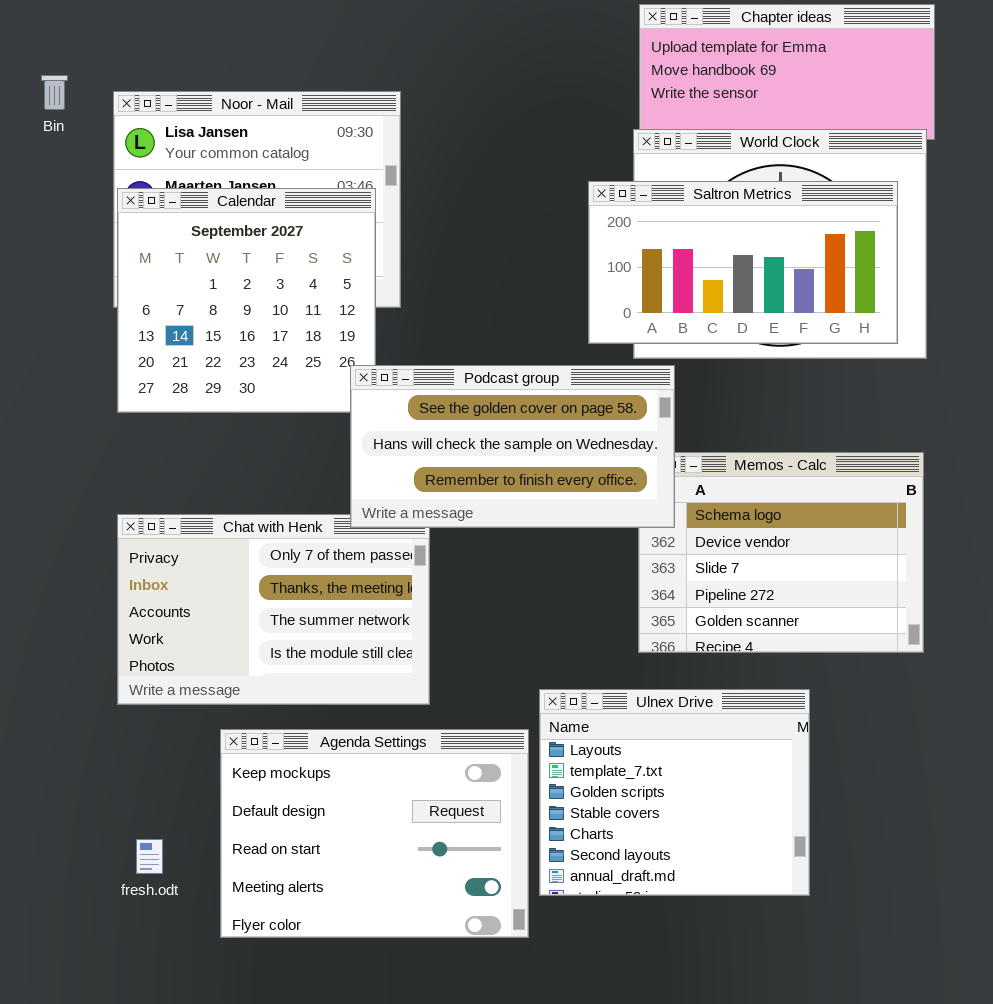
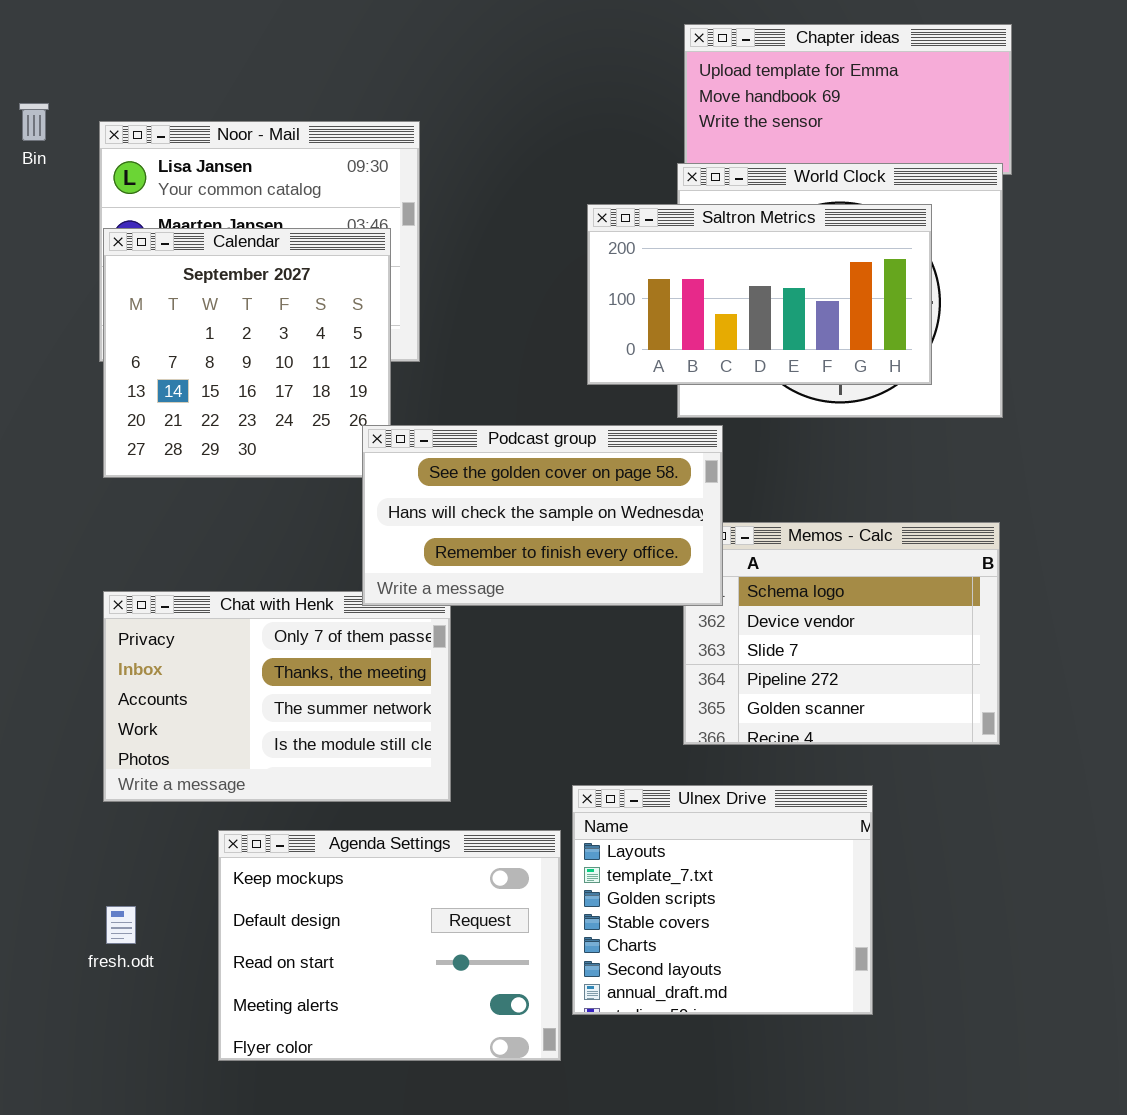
Saltron Metrics: [588,181,898,344] -> [587,204,932,385], moved
fresh.odt: [136,839,163,874] -> [106,906,136,944], moved

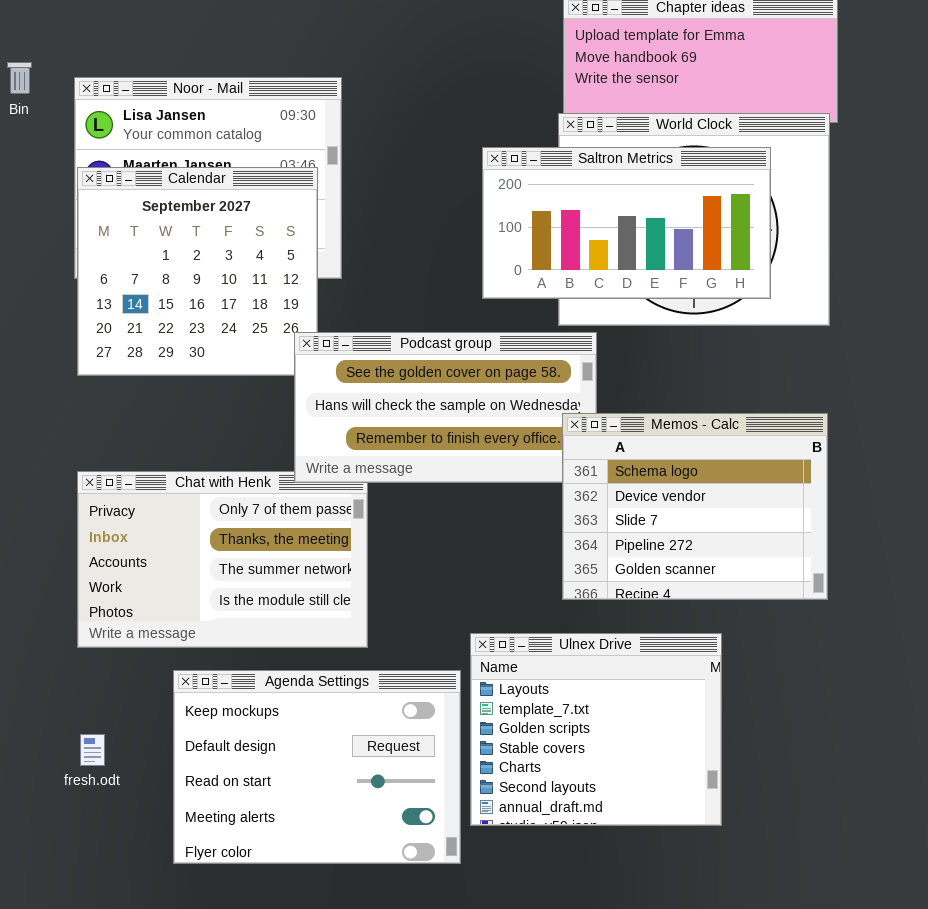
Memos - Calc: [683,522,1000,745] -> [562,413,828,600], raised

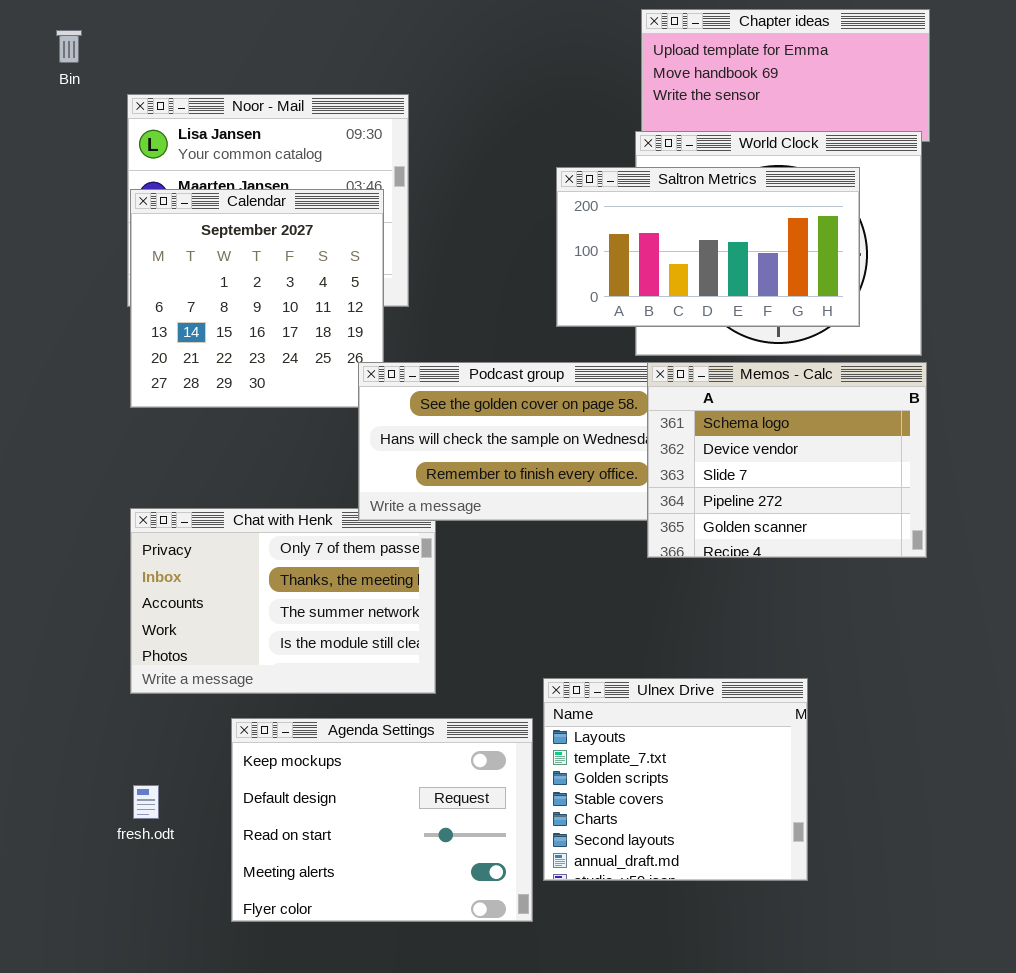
Bin: [7,62,32,94] -> [56,30,82,63], moved
Memos - Calc: [562,413,828,600] -> [647,362,927,558], moved

